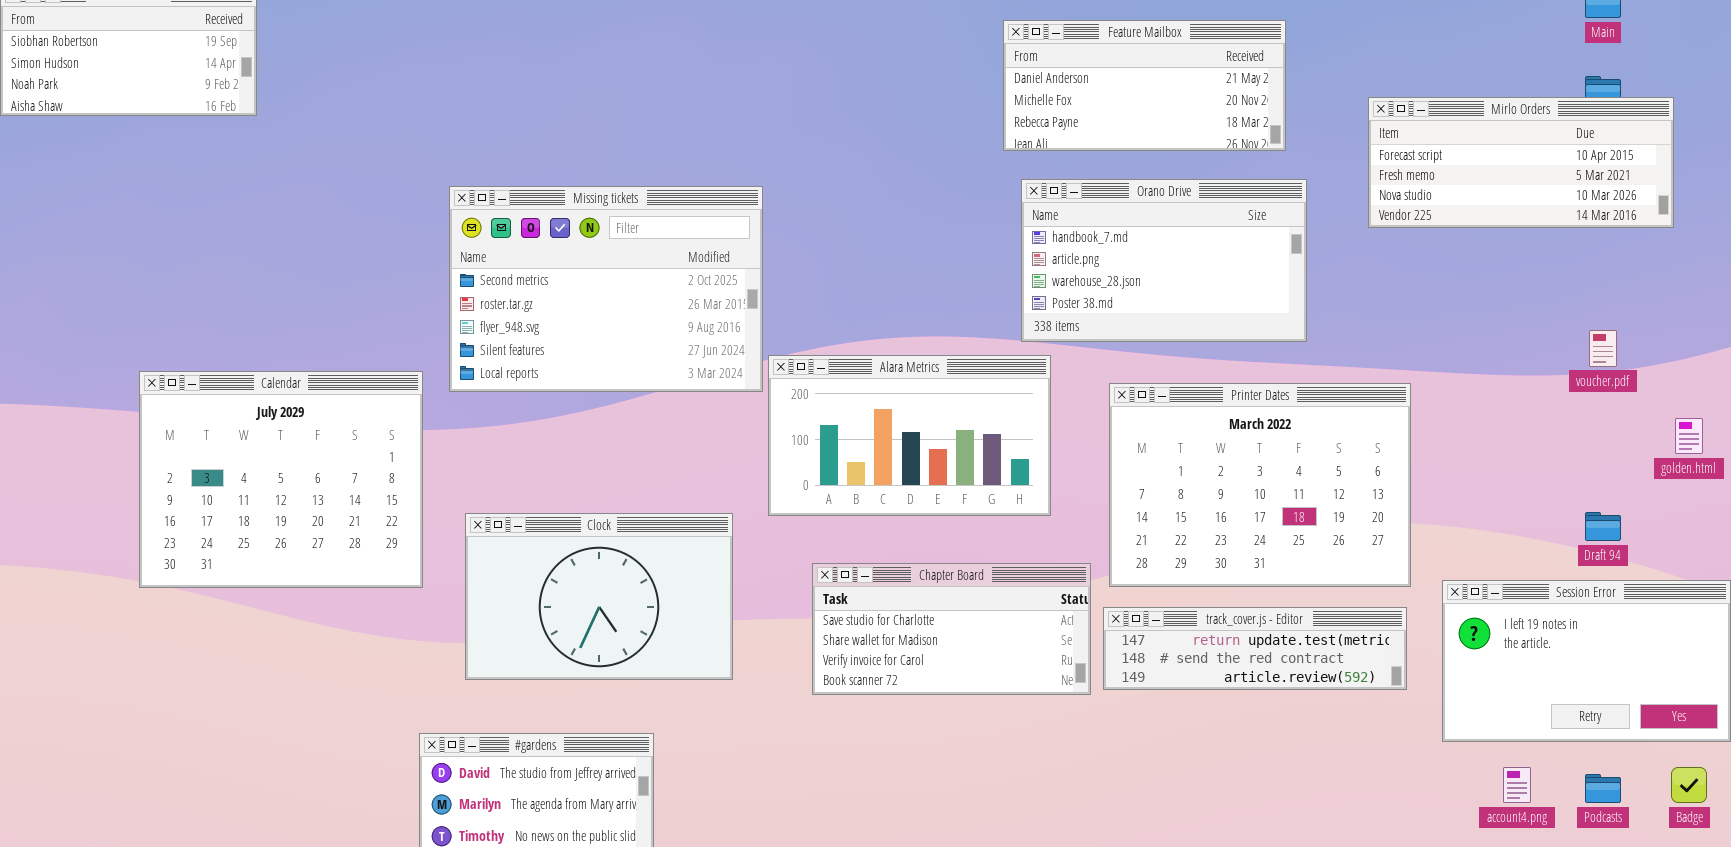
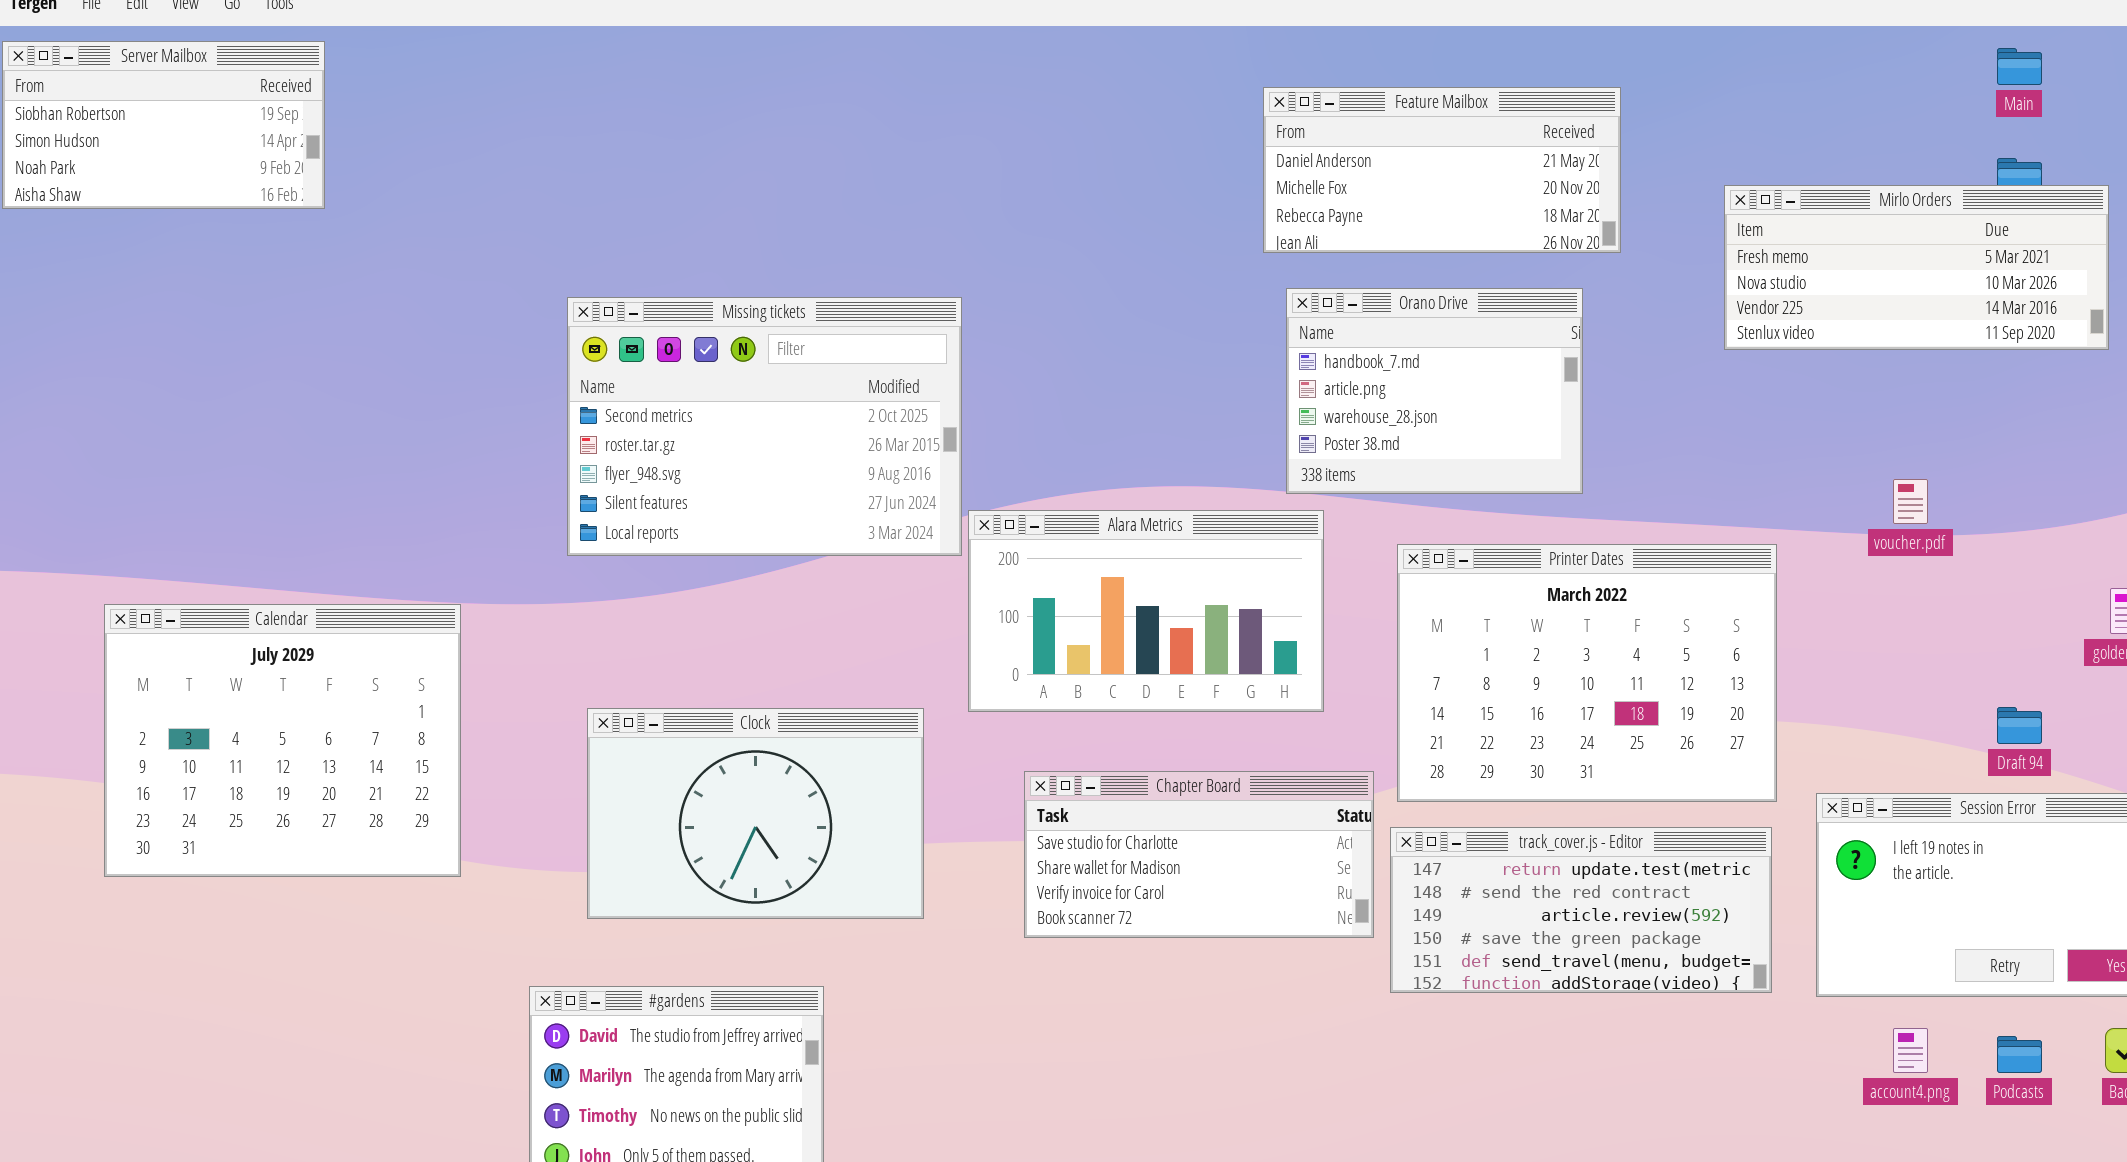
Mirlo Orders: [1368,97,1674,228] -> [1724,185,2109,350], scrolled down 1 row
Orano Drive: [1021,179,1307,342] -> [1286,288,1583,494], resized
voucher.pdf: [1589,330,1617,367] -> [1893,479,1928,524], moved
Calendar: [139,371,423,588] -> [104,604,461,877], moved
track_cover.js - Editor: [1103,607,1407,690] -> [1390,827,1772,993], resized

